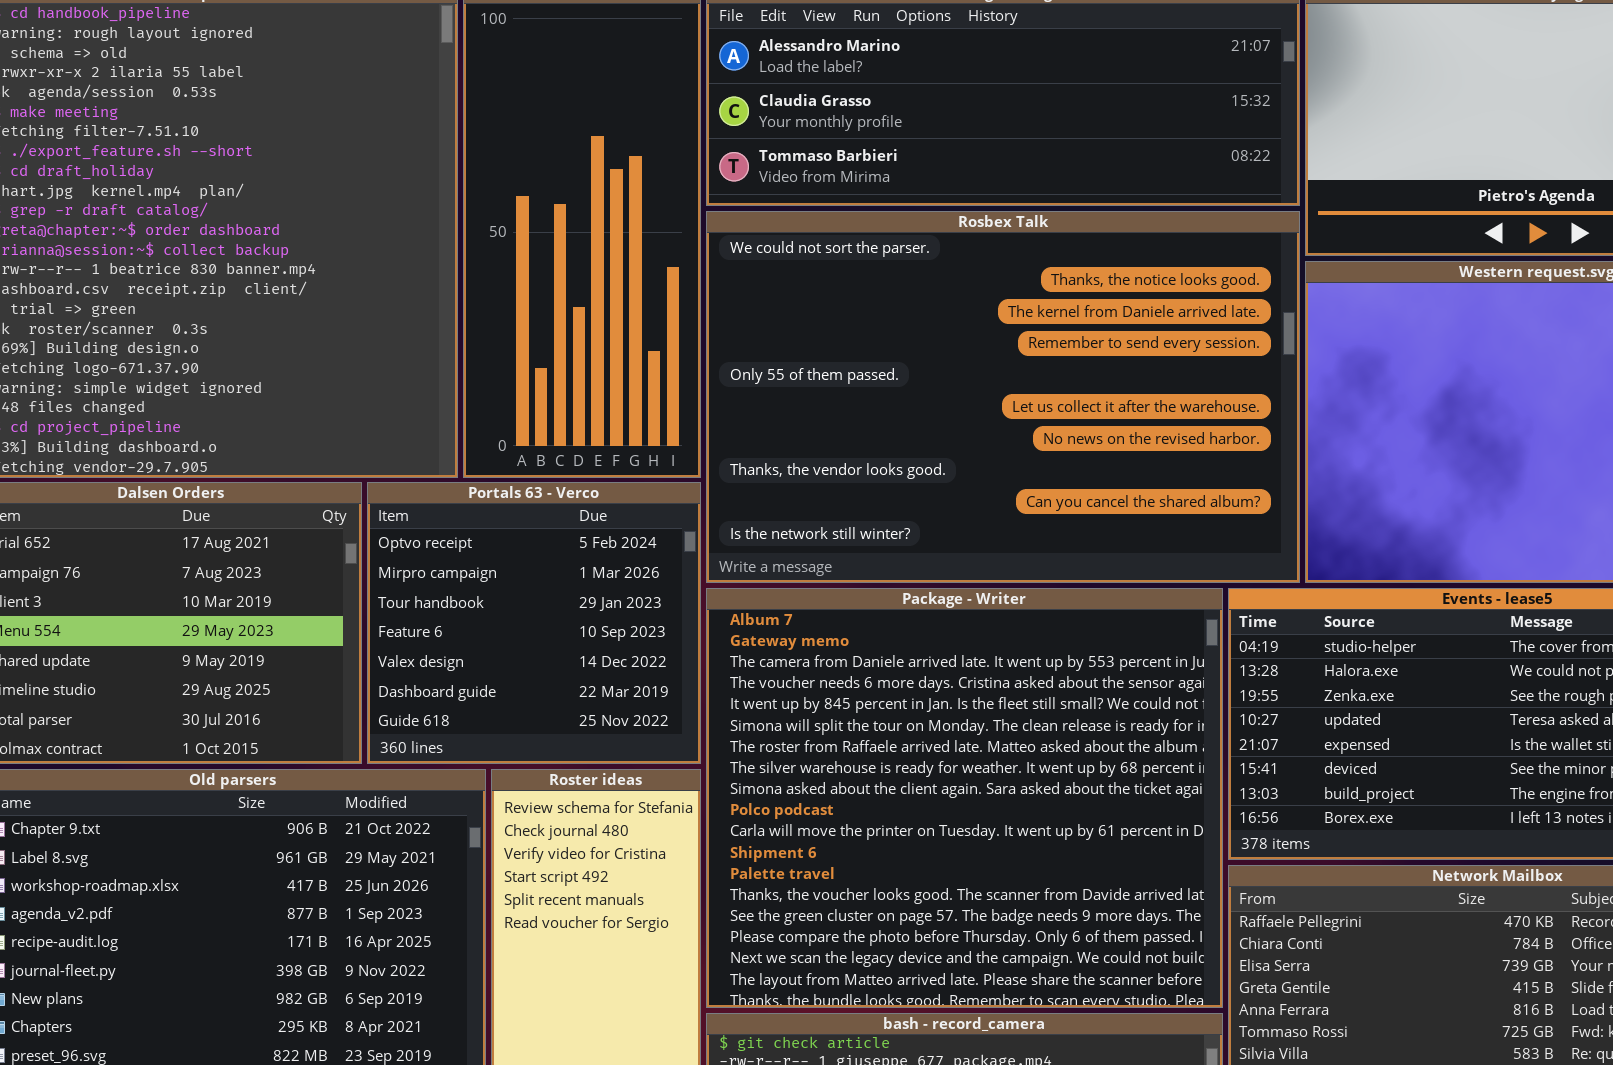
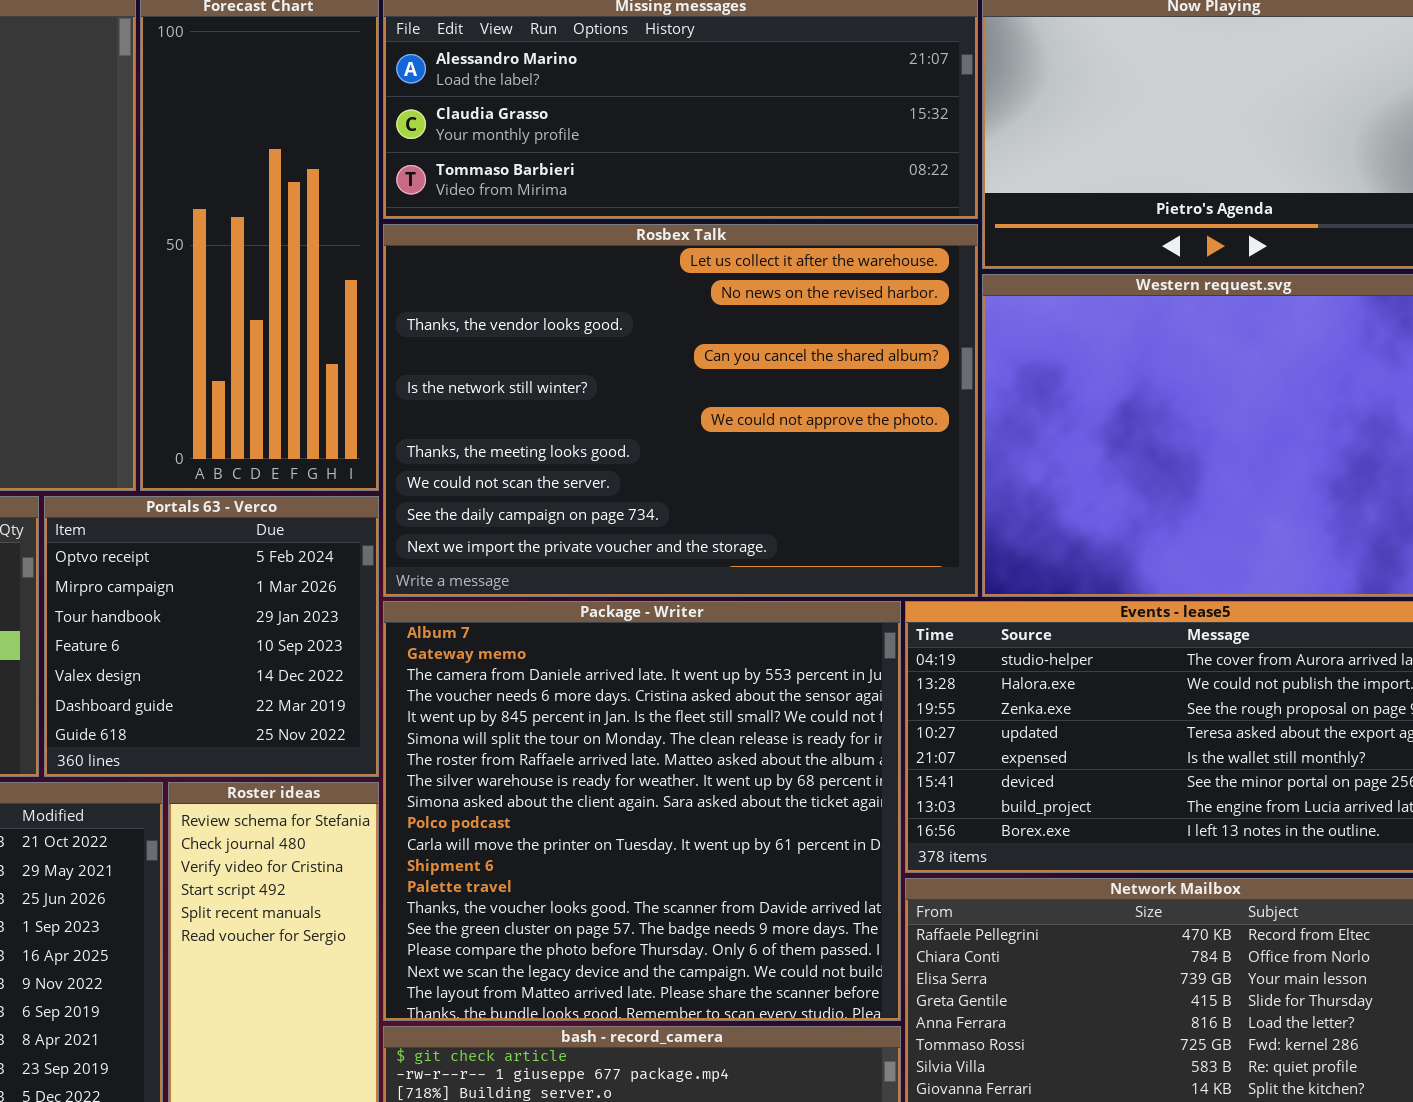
Rosbex Talk: [706,211,1300,583] -> [383,224,978,597], scrolled down 5 rows

